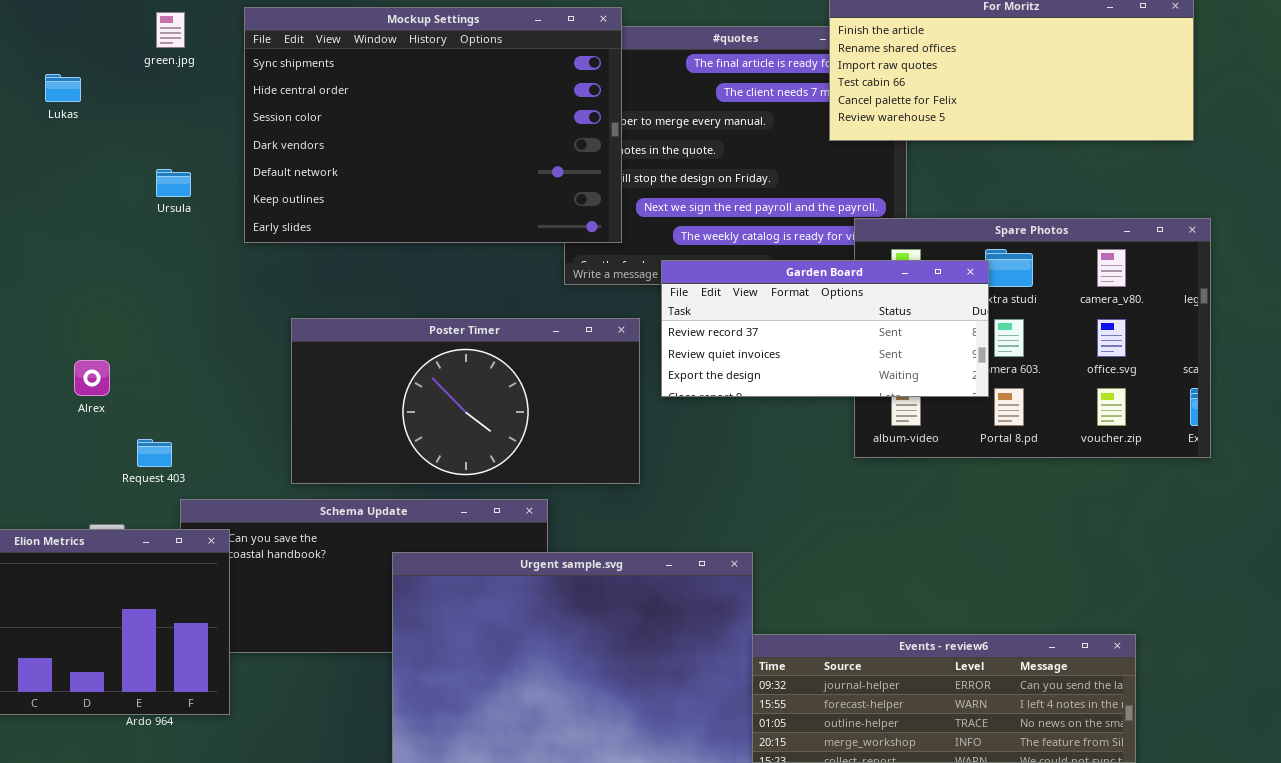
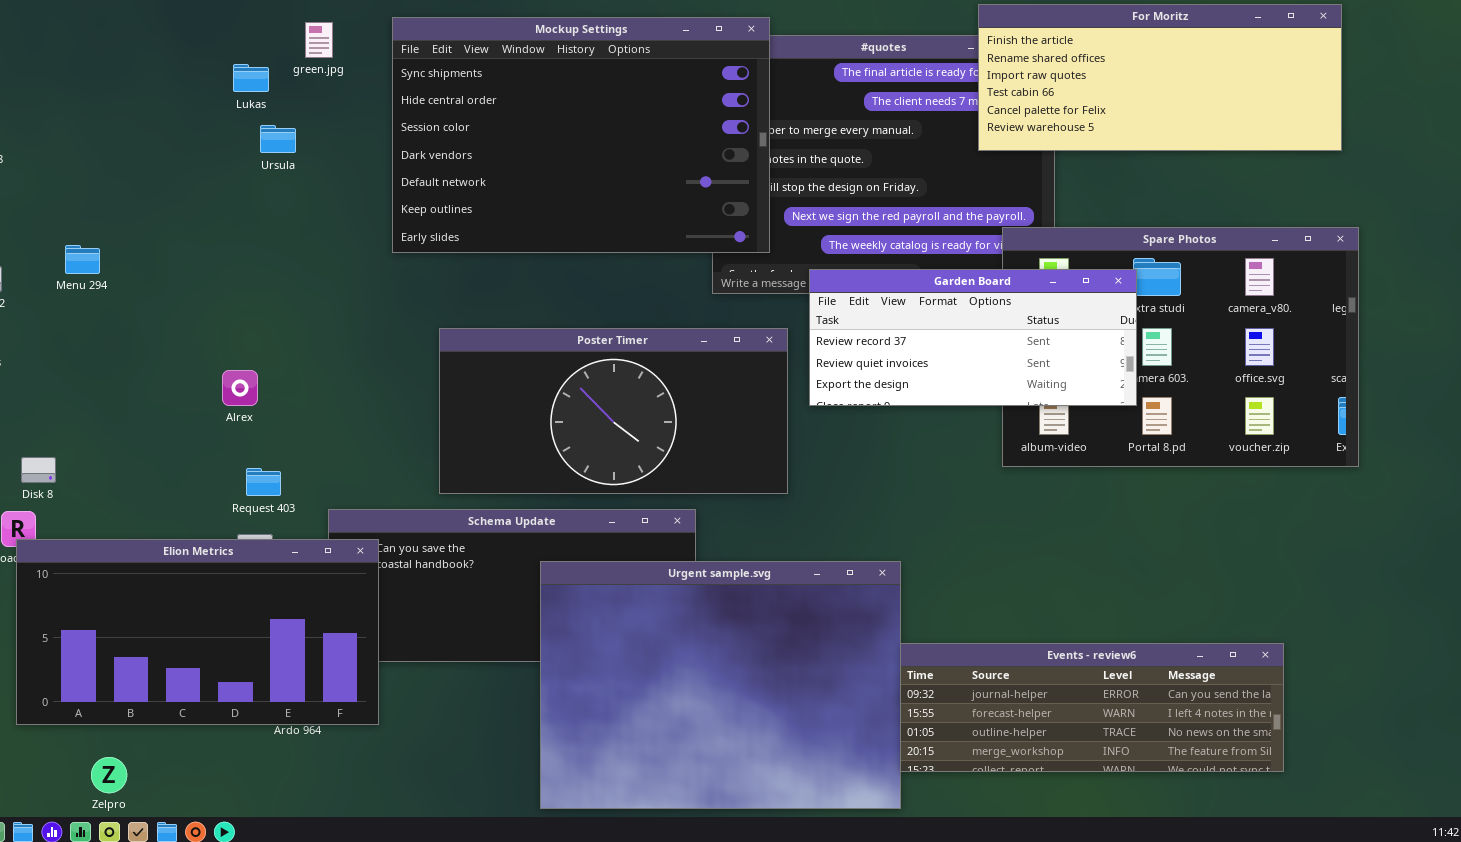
Lukas: [45,74,81,102] -> [233,64,269,92], moved
Ursula: [156,169,191,197] -> [260,125,296,153], moved
Request 403: [137,439,172,467] -> [246,468,281,496], moved

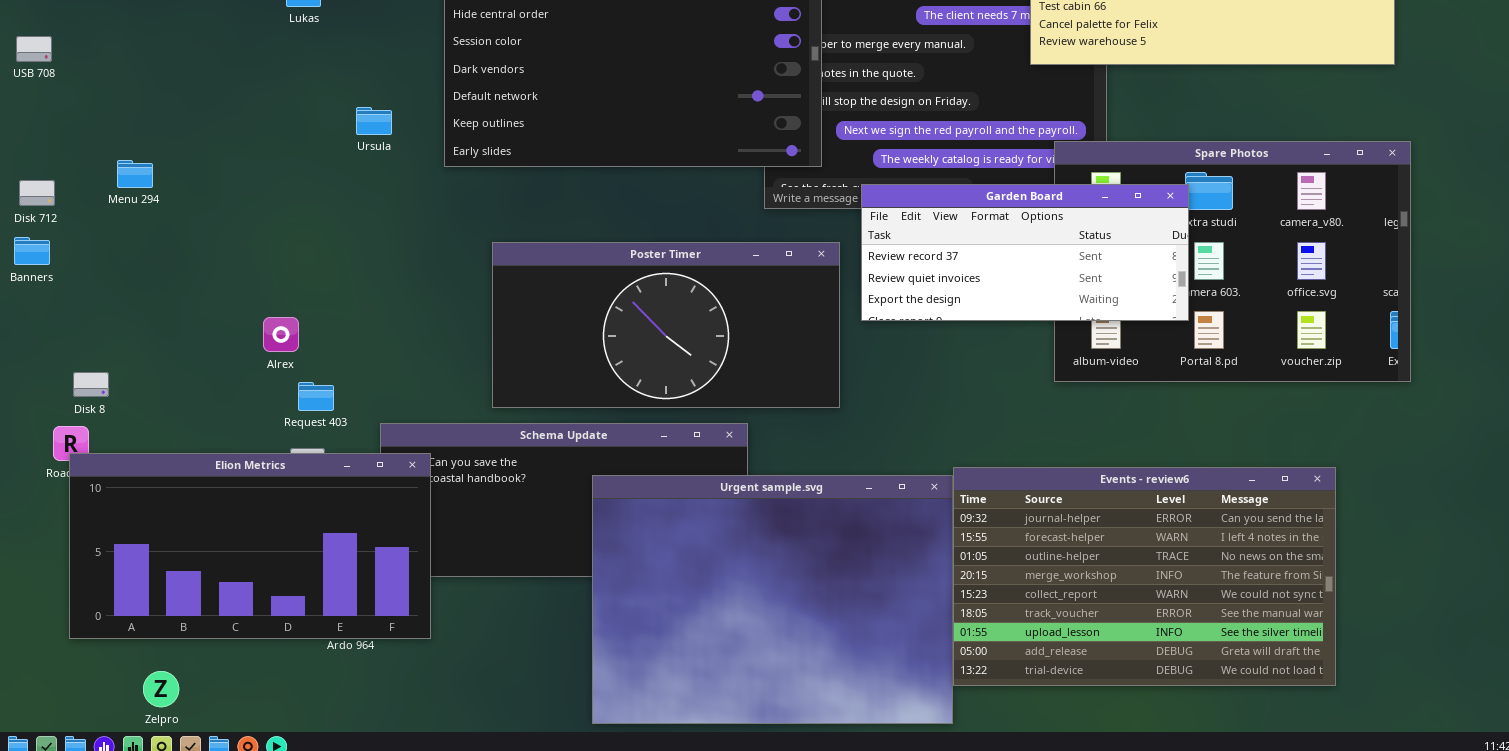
Ursula: [260,125,296,153] -> [356,107,392,135], moved
Alrex: [222,370,258,406] -> [263,317,299,352], moved
Events - review6: [900,643,1284,772] -> [953,467,1336,686], resized

